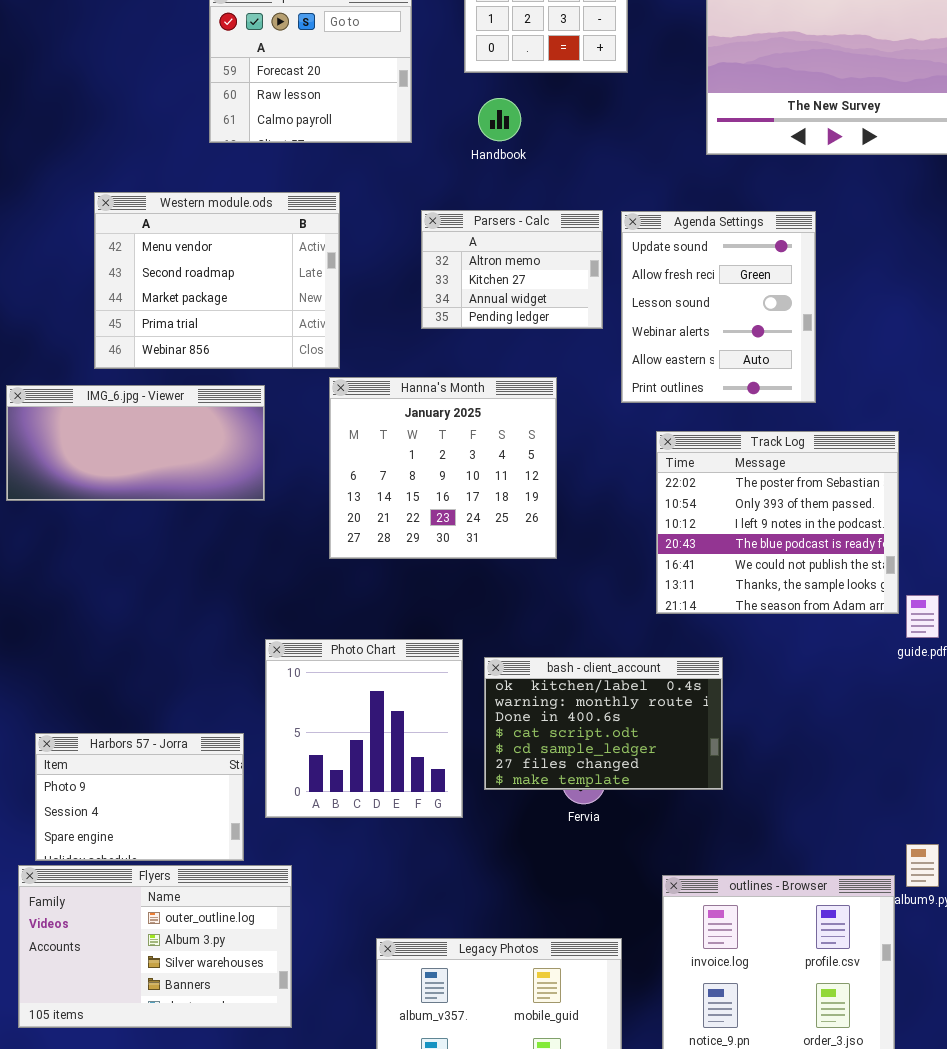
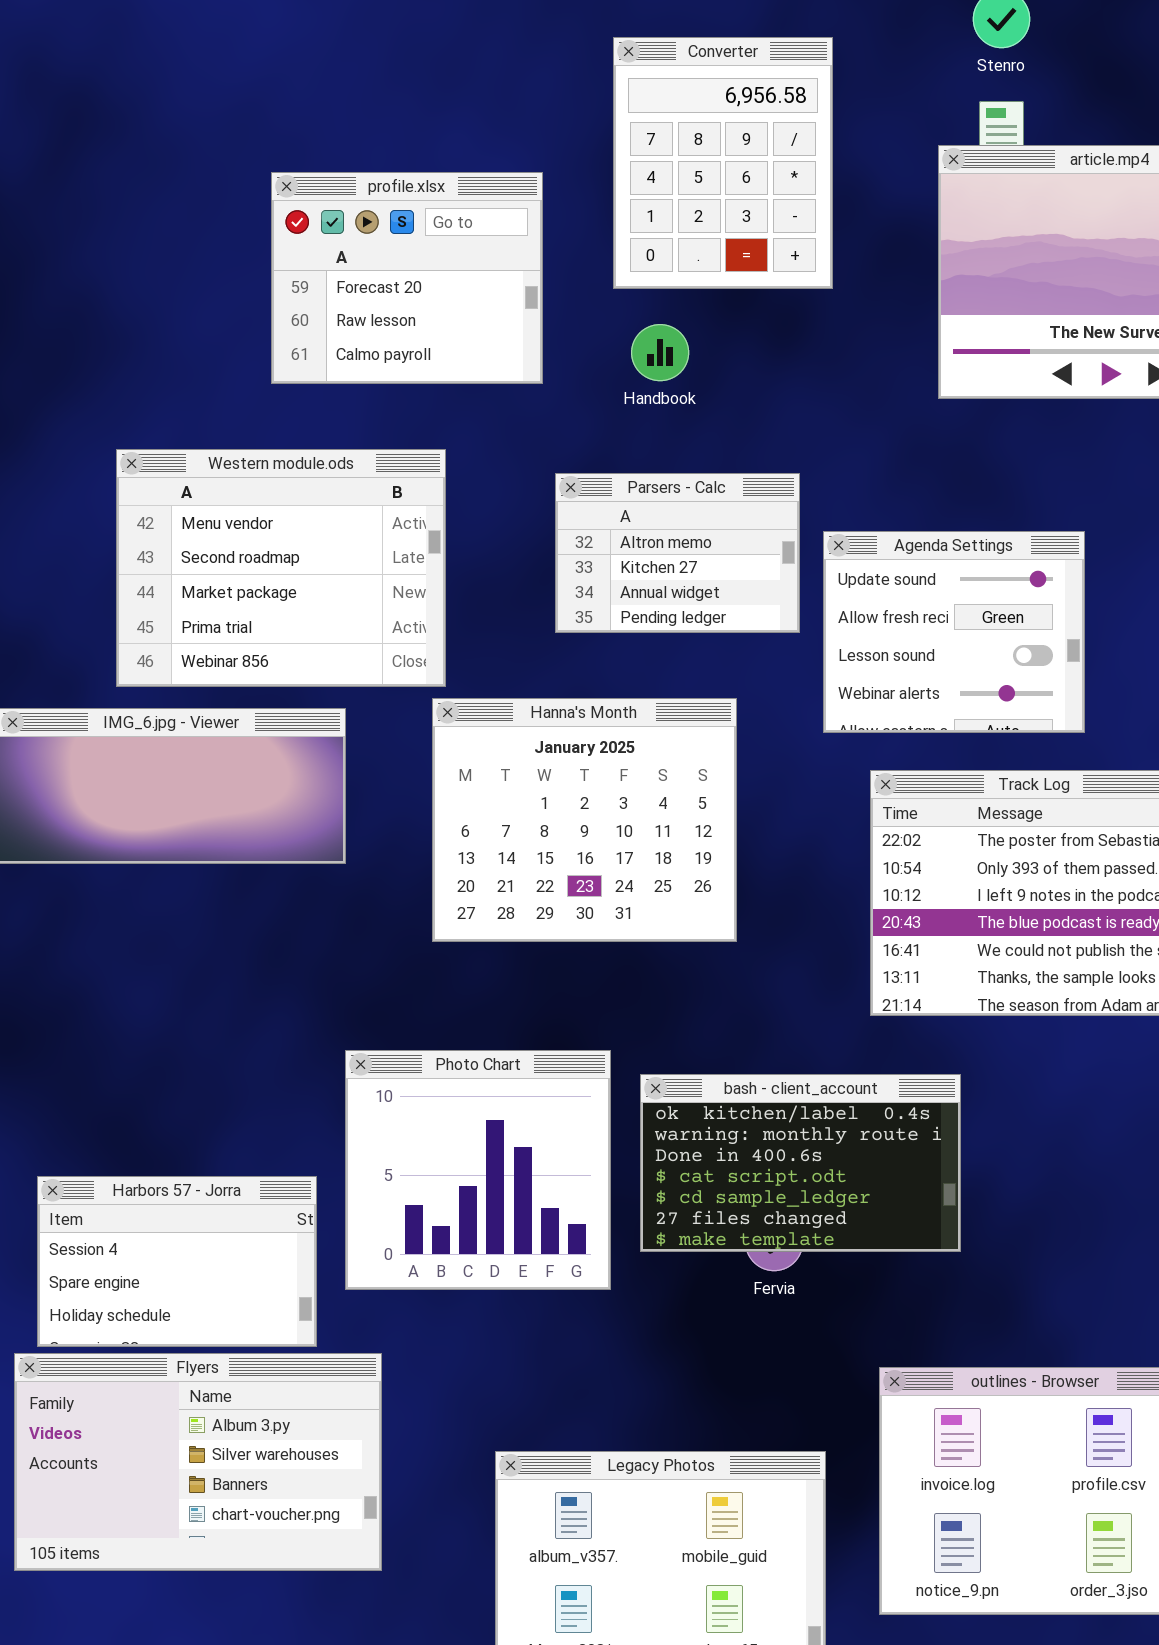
Agenda Settings: [621,211,816,403] -> [823,531,1085,733], resized
Harbors 57 - Jorra: [35,733,244,861] -> [37,1176,317,1347], scrolled down 1 row
Flyers: [18,865,292,1028] -> [14,1353,382,1571], scrolled down 1 row

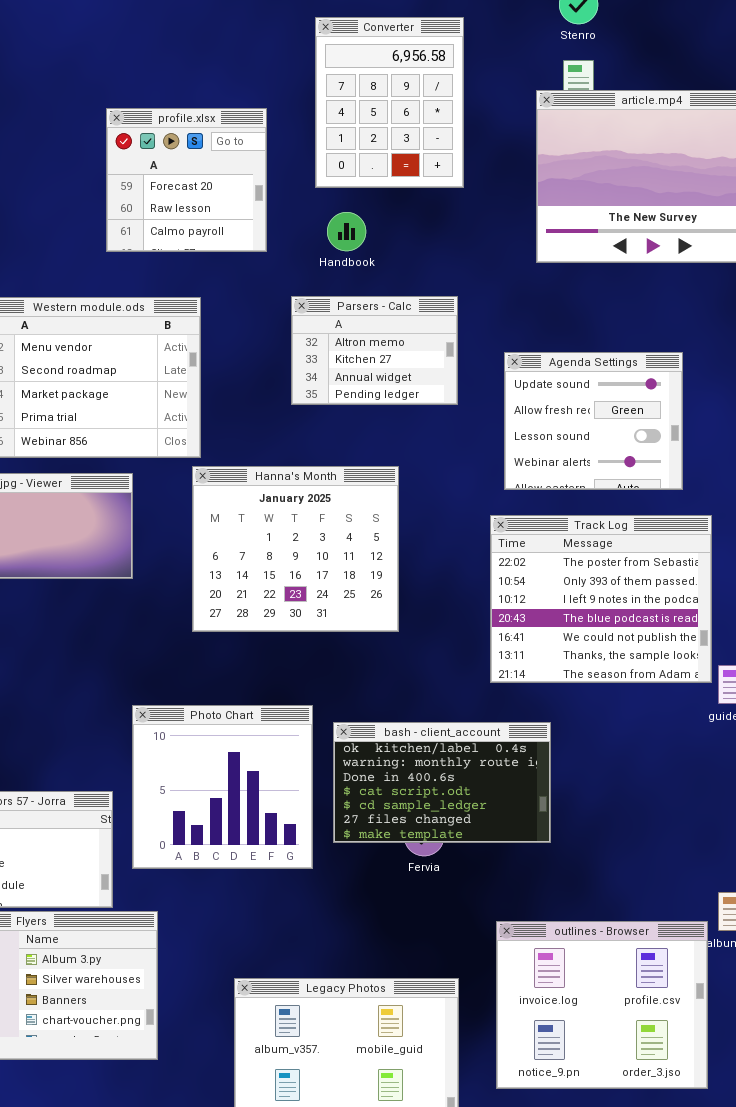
profile.xlsx: [271,172,543,384] -> [106,108,267,252], resized
Parsers - Calc: [555,473,800,633] -> [291,296,458,405], moved
Agenda Settings: [823,531,1085,733] -> [504,352,683,490], moved

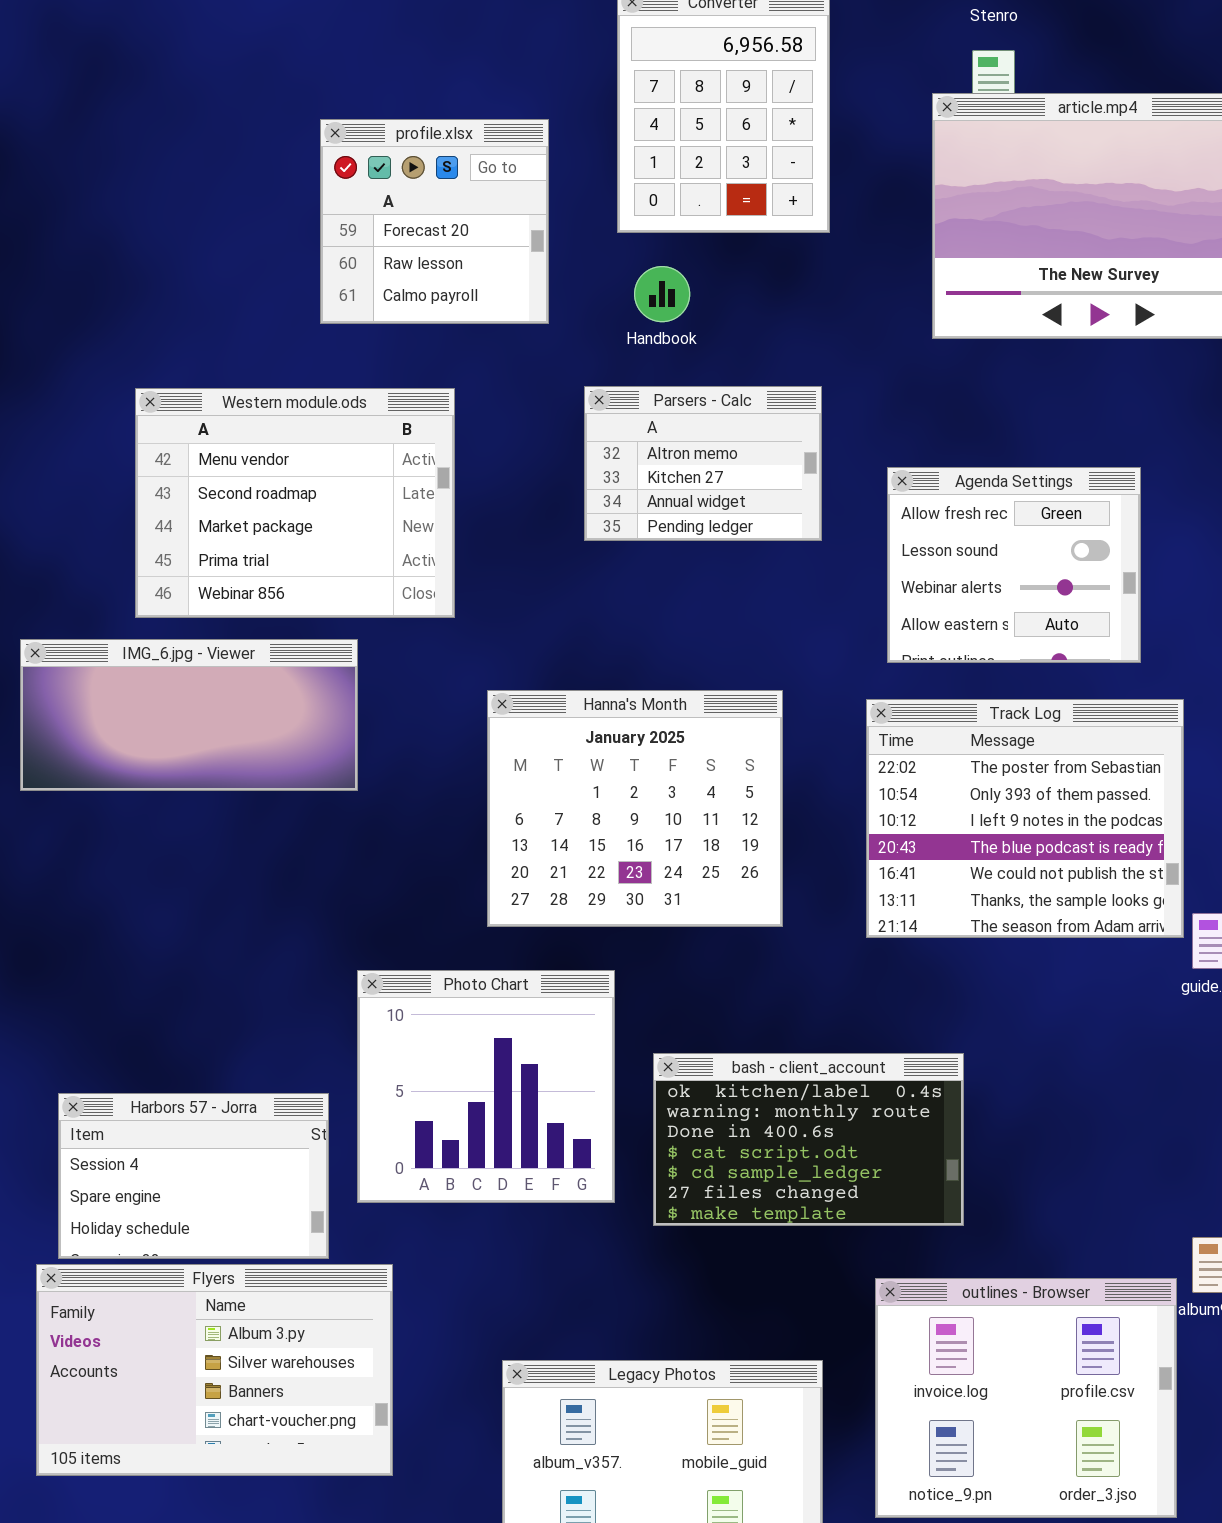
Agenda Settings: [504,352,683,490] -> [887,467,1141,663], scrolled down 1 row
Hanna's Month: [192,466,399,632] -> [487,690,783,927], moved
bash - client_account: [333,722,551,843] -> [653,1053,964,1226], moved

